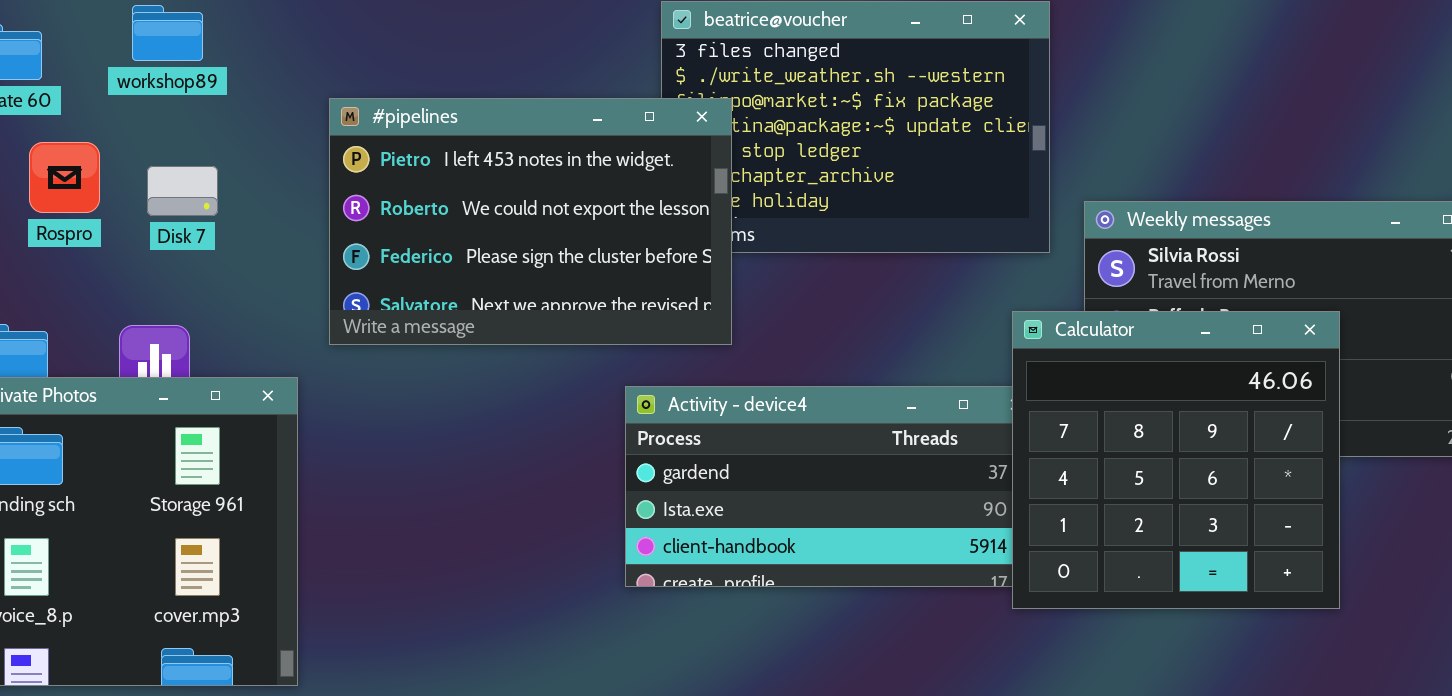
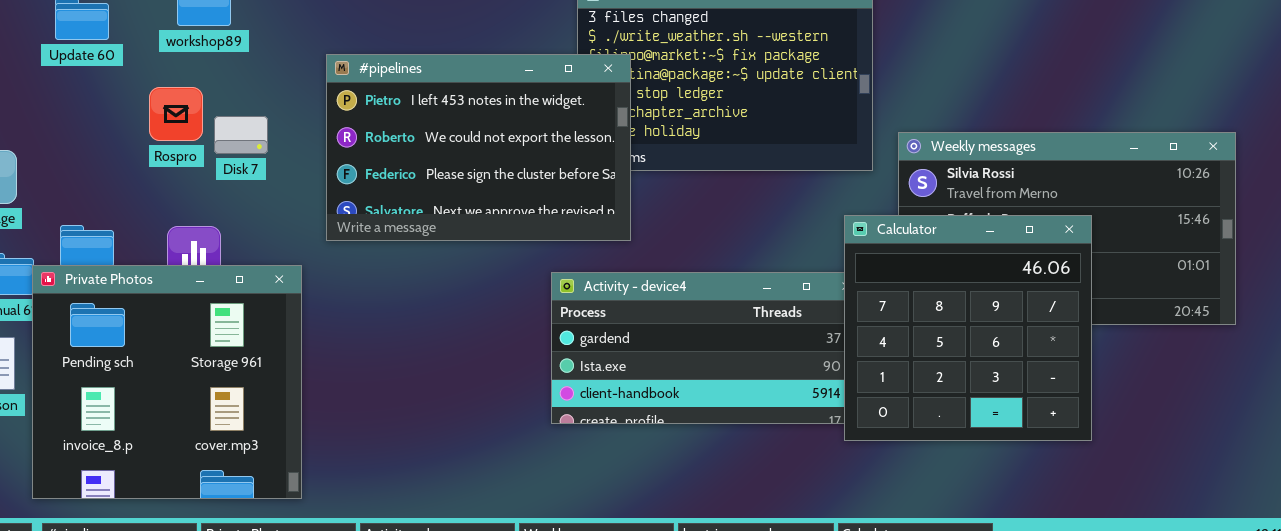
Rospro: [29,142,100,213] -> [149,87,203,141], moved
Disk 7: [147,166,218,216] -> [214,116,268,154], moved

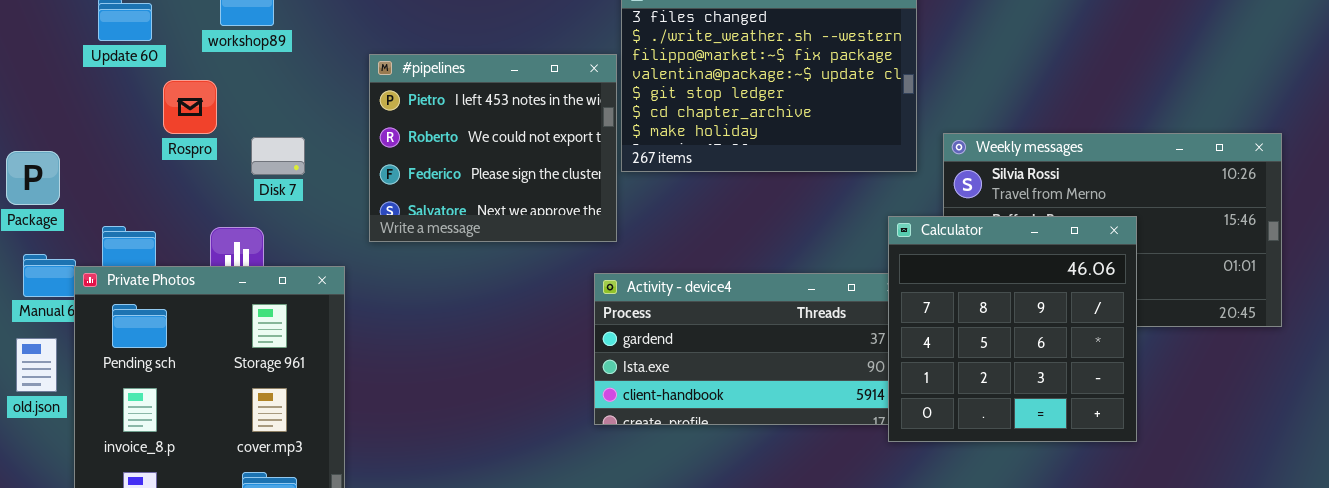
#pipelines: [326,54,631,241] -> [369,54,617,242], resized
Rospro: [149,87,203,141] -> [163,80,217,134], moved
Disk 7: [214,116,268,154] -> [251,137,305,175], moved

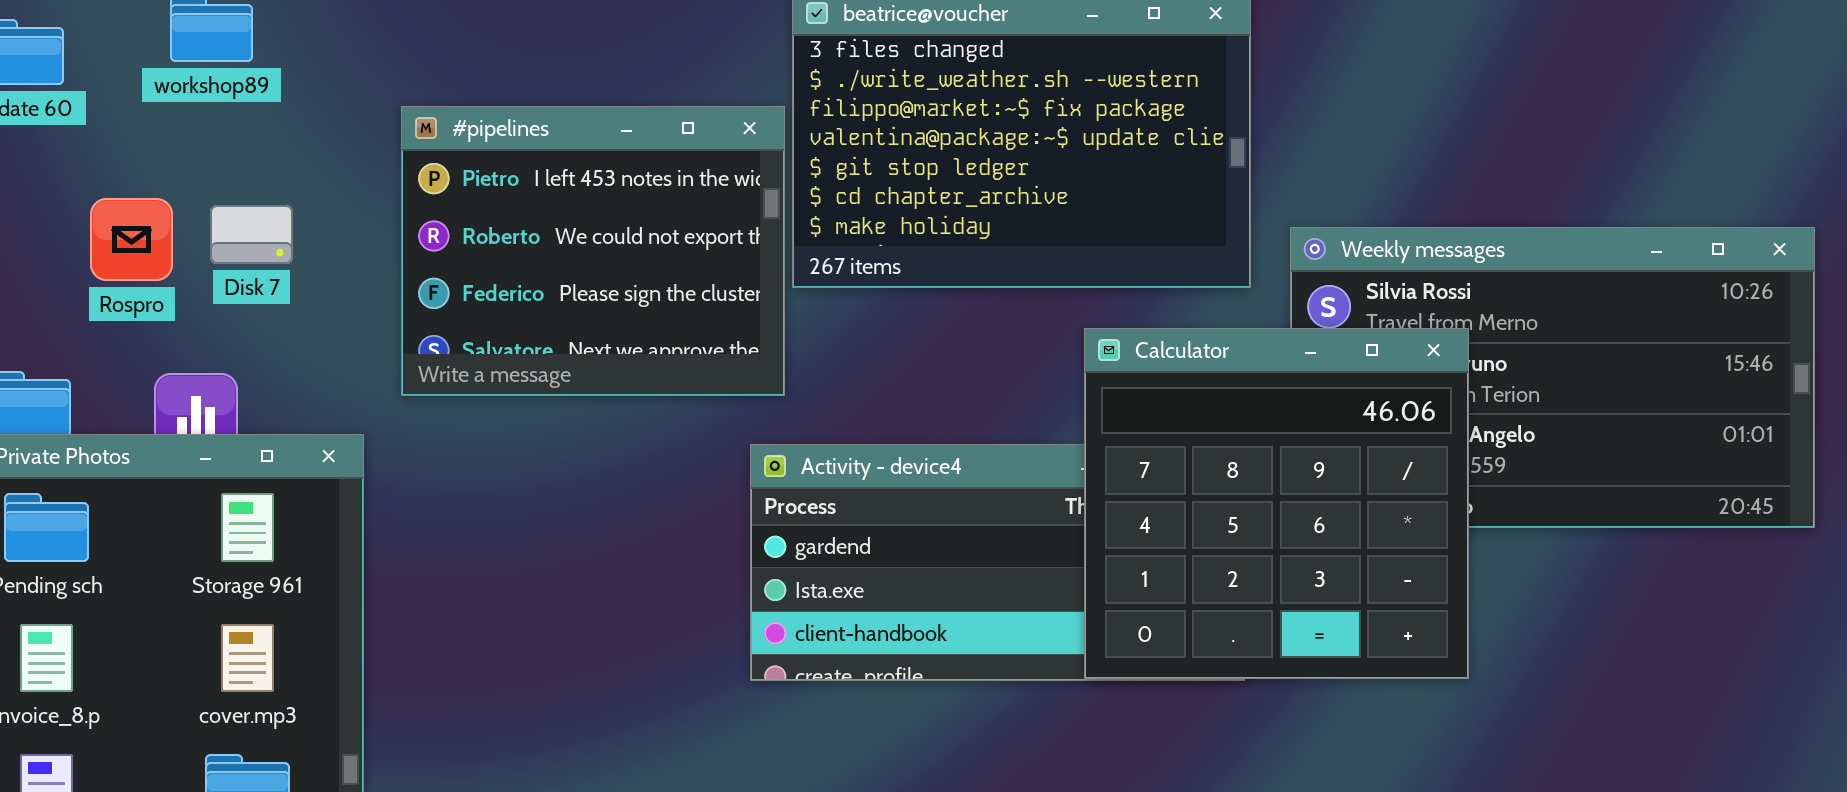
Rospro: [163,80,217,134] -> [90,198,173,281], moved
Disk 7: [251,137,305,175] -> [210,205,293,264], moved
Calculator: [888,216,1137,442] -> [1084,328,1469,679], moved

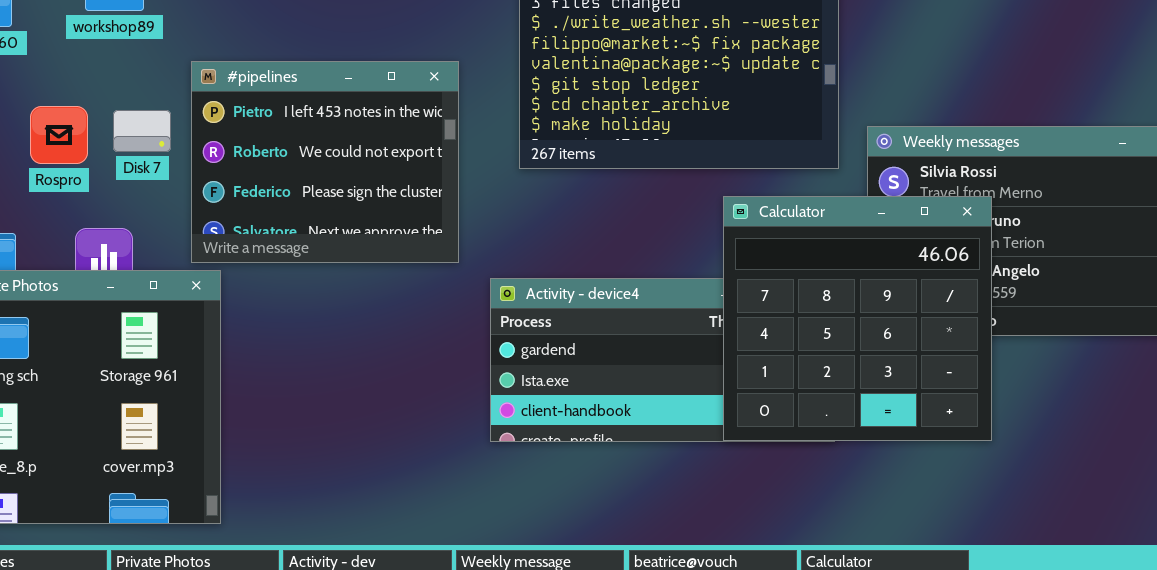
#pipelines: [401,106,785,396] -> [191,61,459,263], moved

